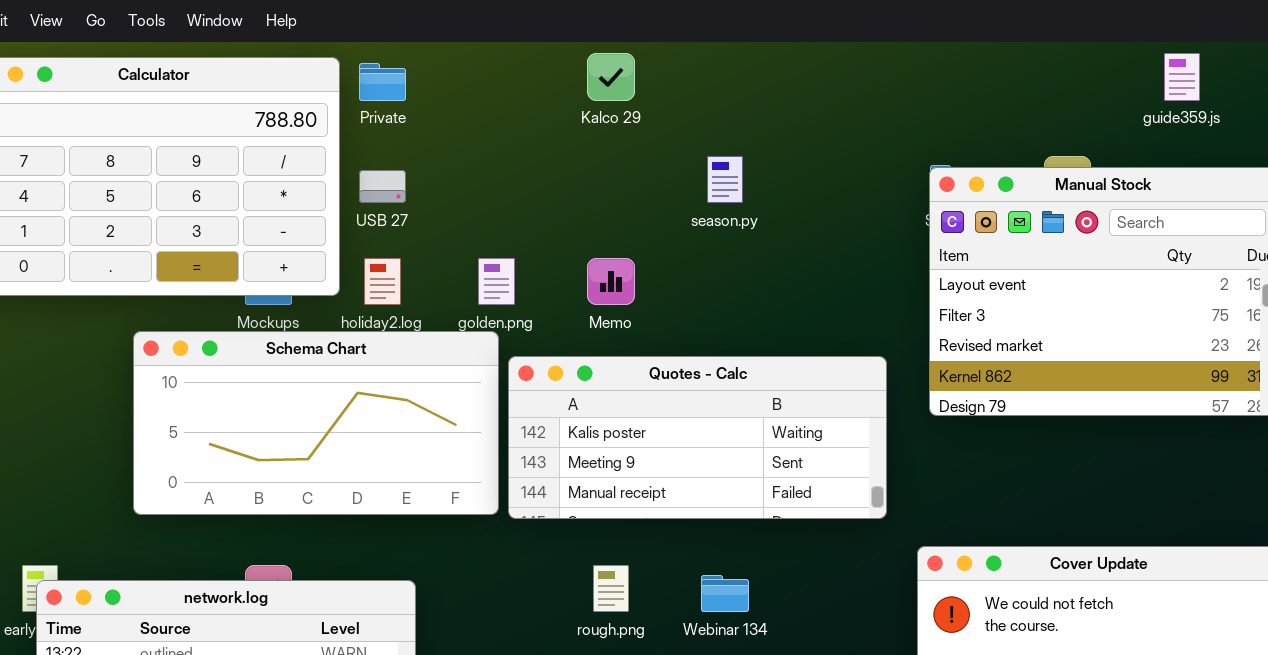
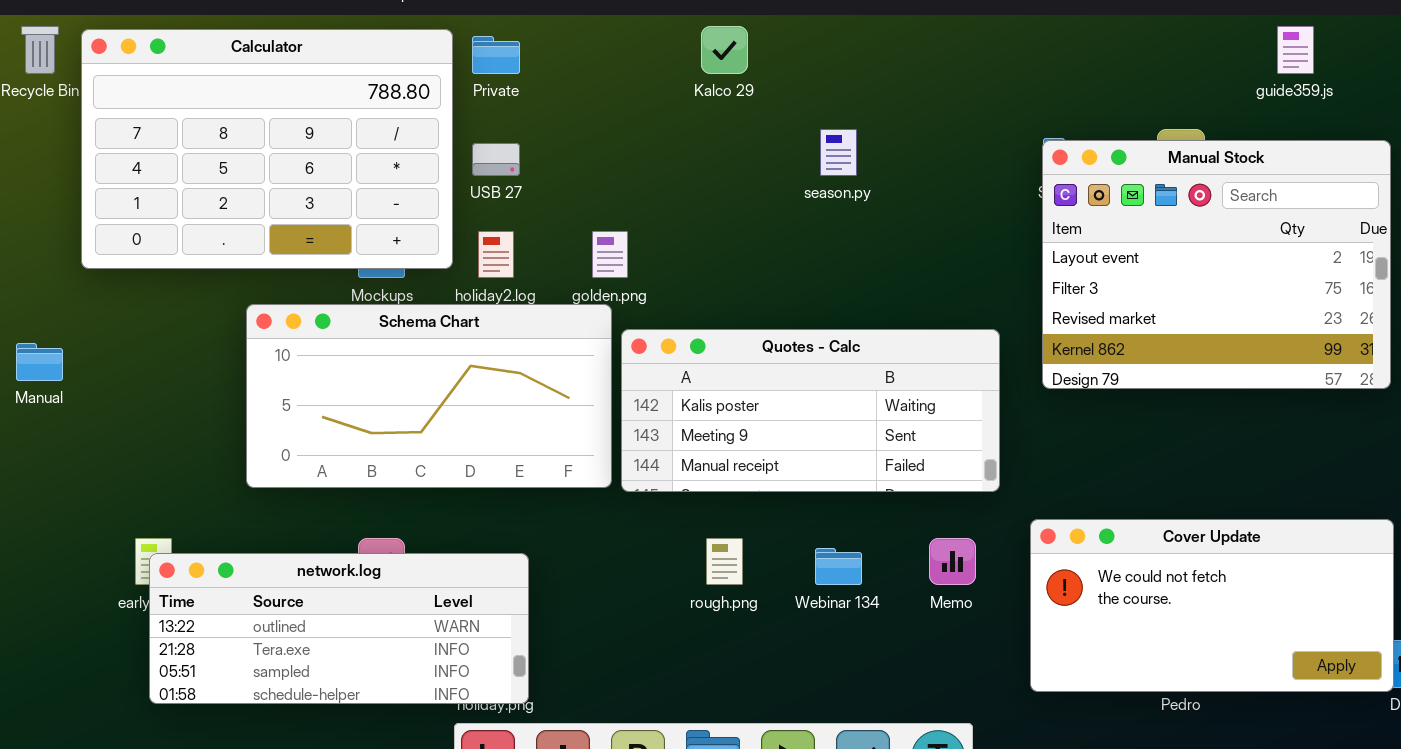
Memo: [587,258,635,305] -> [929,538,976,585], moved

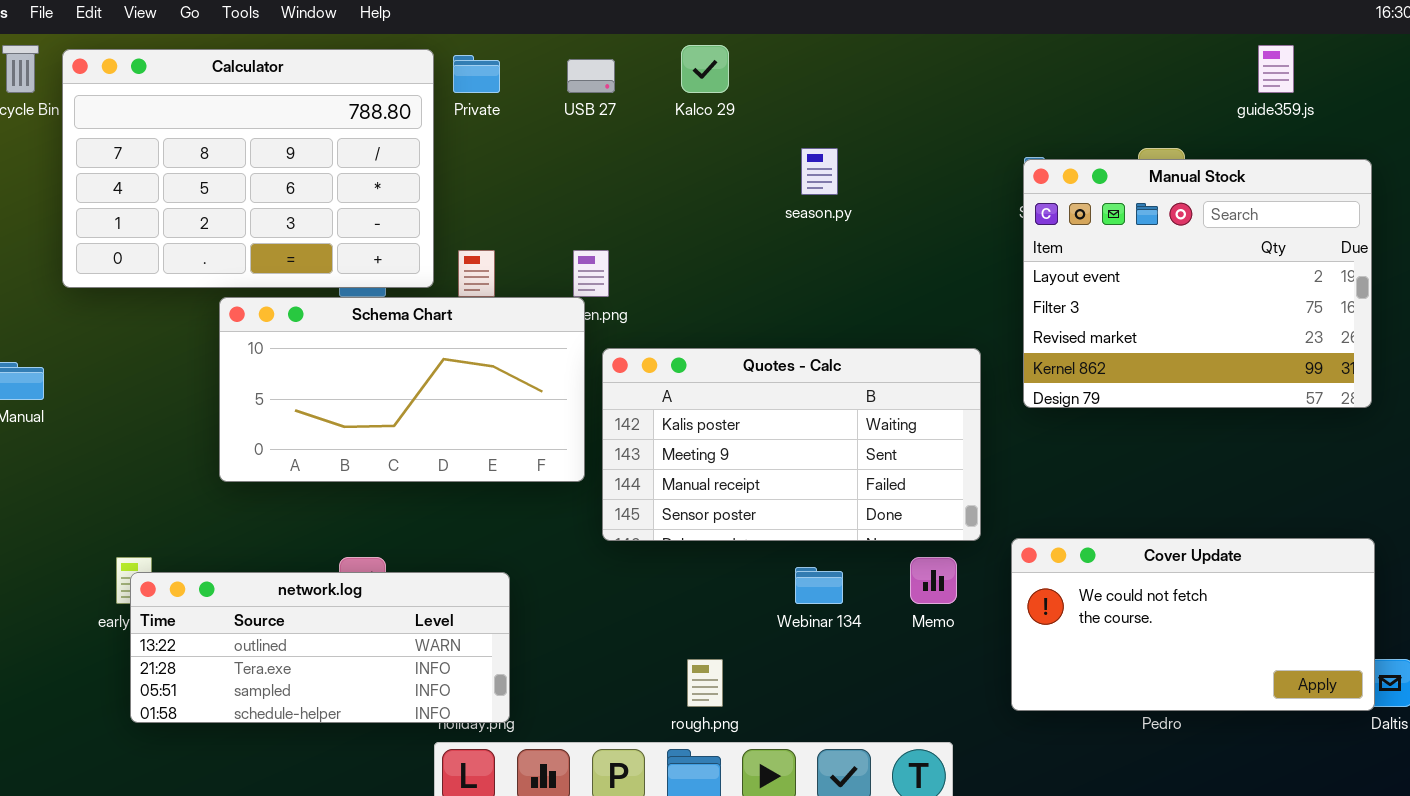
USB 27: [472,143,520,176] -> [567,59,615,93], moved
Schema Chart: [246,304,612,488] -> [219,297,585,482], moved
Quotes - Calc: [621,329,1000,492] -> [602,348,981,541], resized
rough.png: [706,538,743,585] -> [687,659,723,707], moved

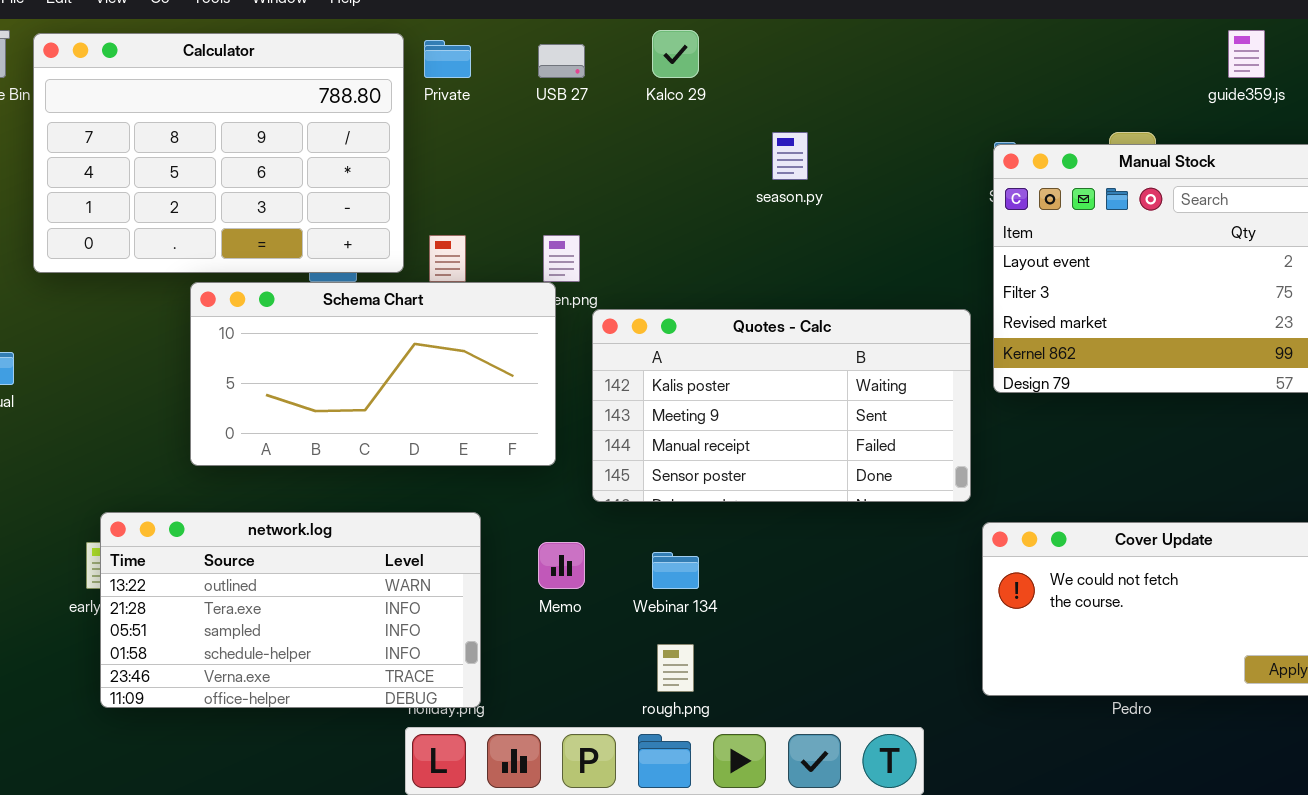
Quotes - Calc: [602,348,981,541] -> [592,309,971,502], moved
Memo: [910,557,957,604] -> [538,542,585,589], moved
Webinar 134: [795,567,843,604] -> [652,552,699,589], moved
network.log: [130,572,510,723] -> [100,512,481,708], resized

